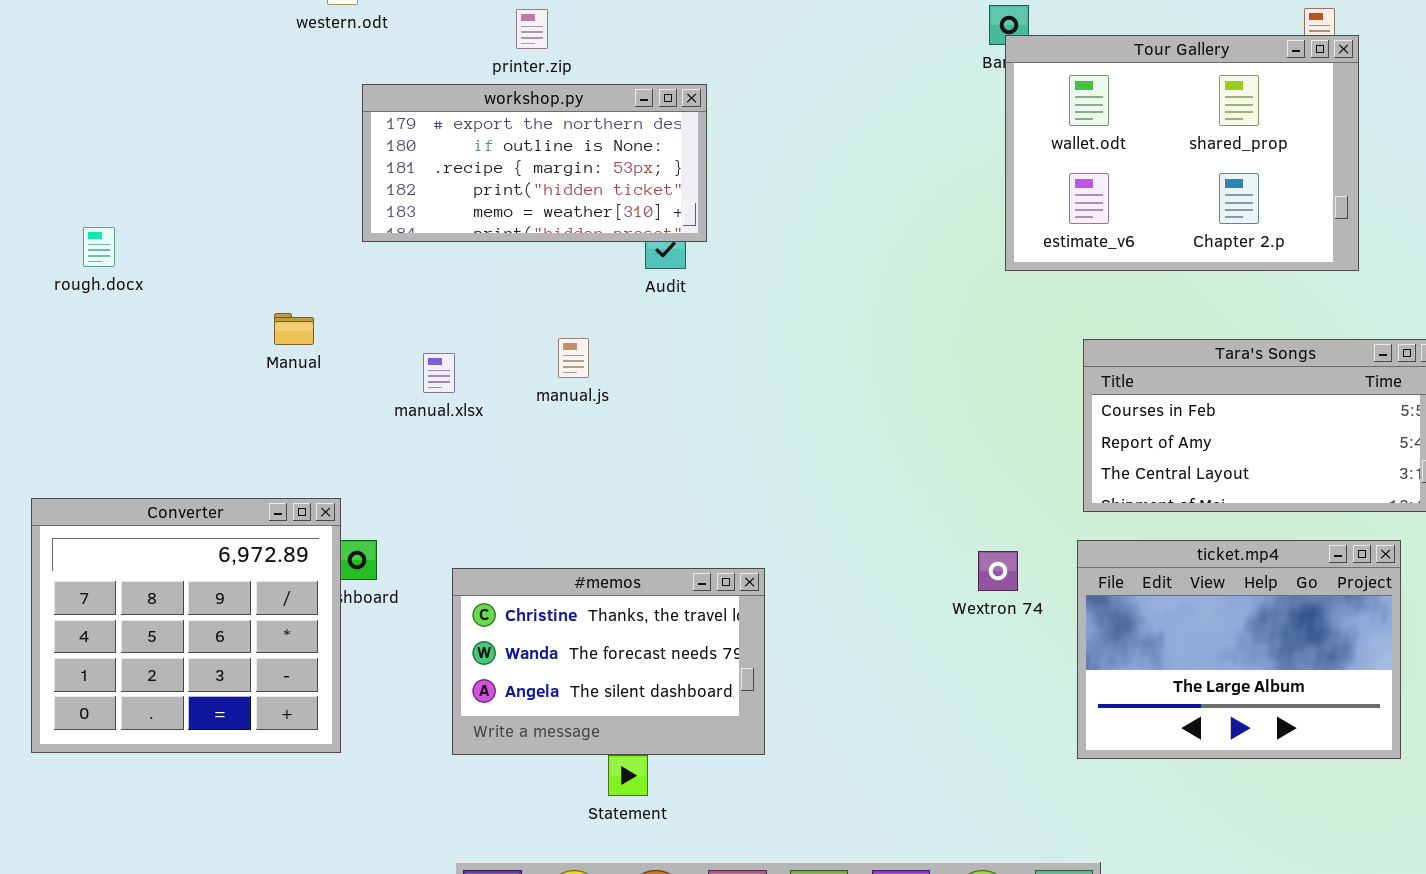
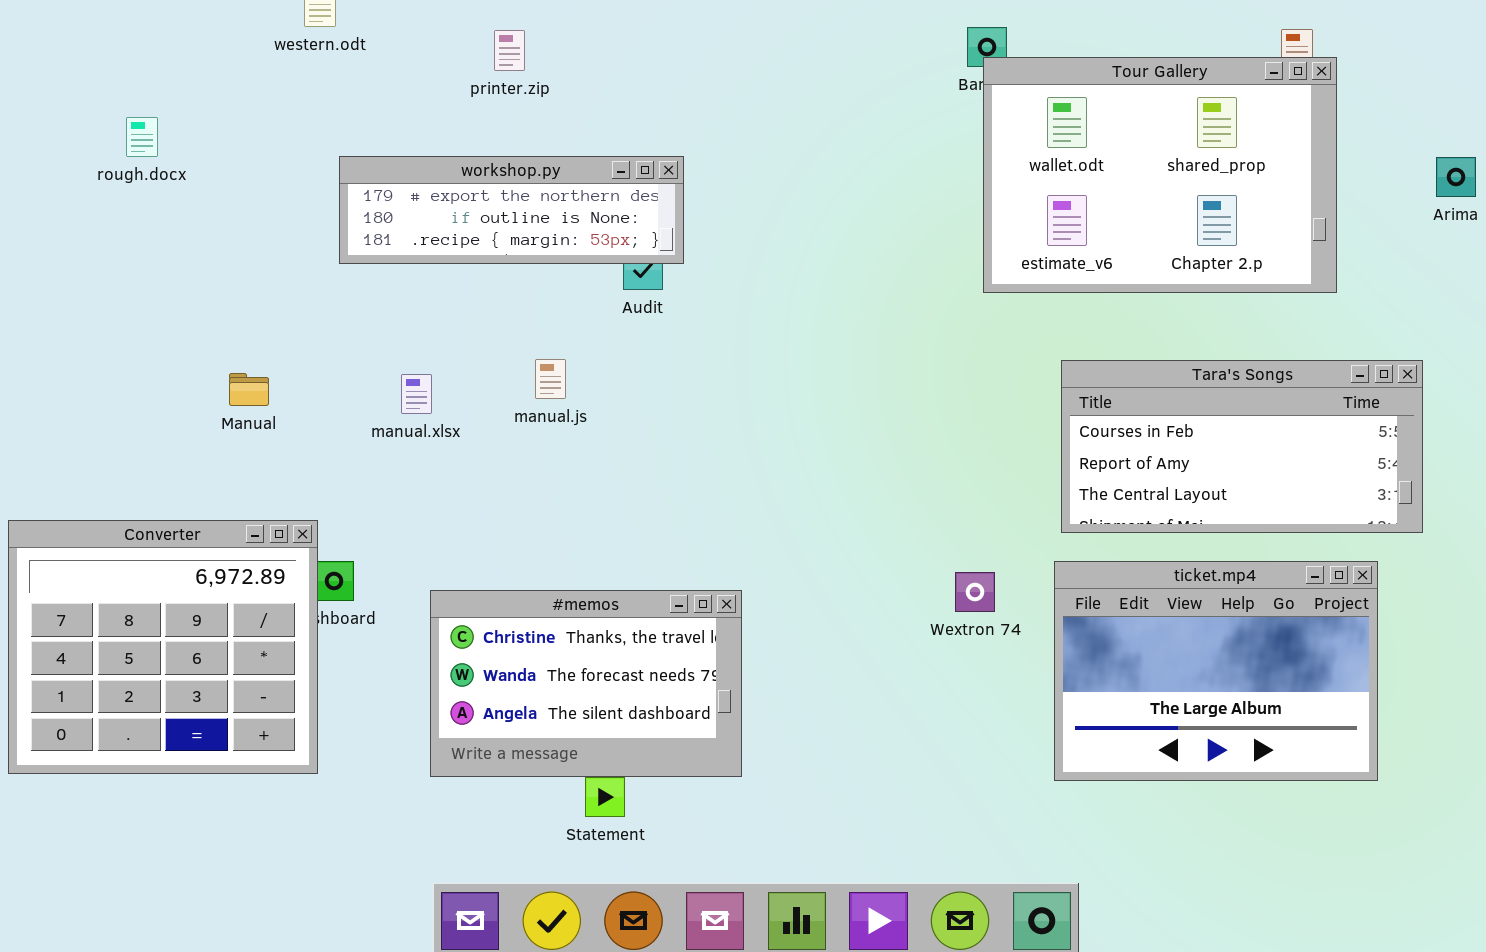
workshop.py: [362,84,707,242] -> [339,156,684,264], resized
rough.docx: [83,227,115,267] -> [126,117,158,157], moved
Manual: [274,313,314,345] -> [229,373,269,406], moved

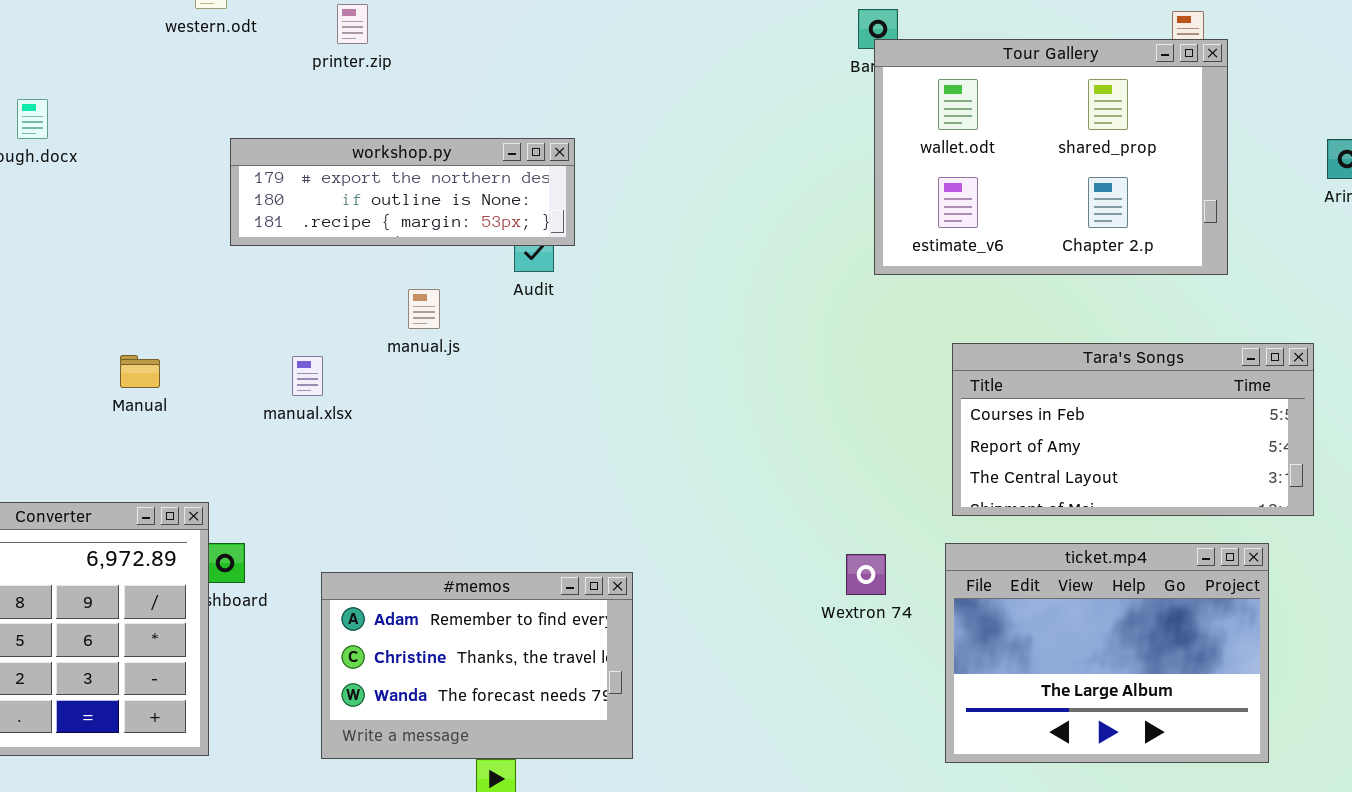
printer.zip: [494,30,525,71] -> [337,4,368,44], moved
manual.js: [535,359,566,399] -> [408,289,440,329], moved
#memos: [430,590,742,777] -> [321,572,633,759], scrolled up 1 row

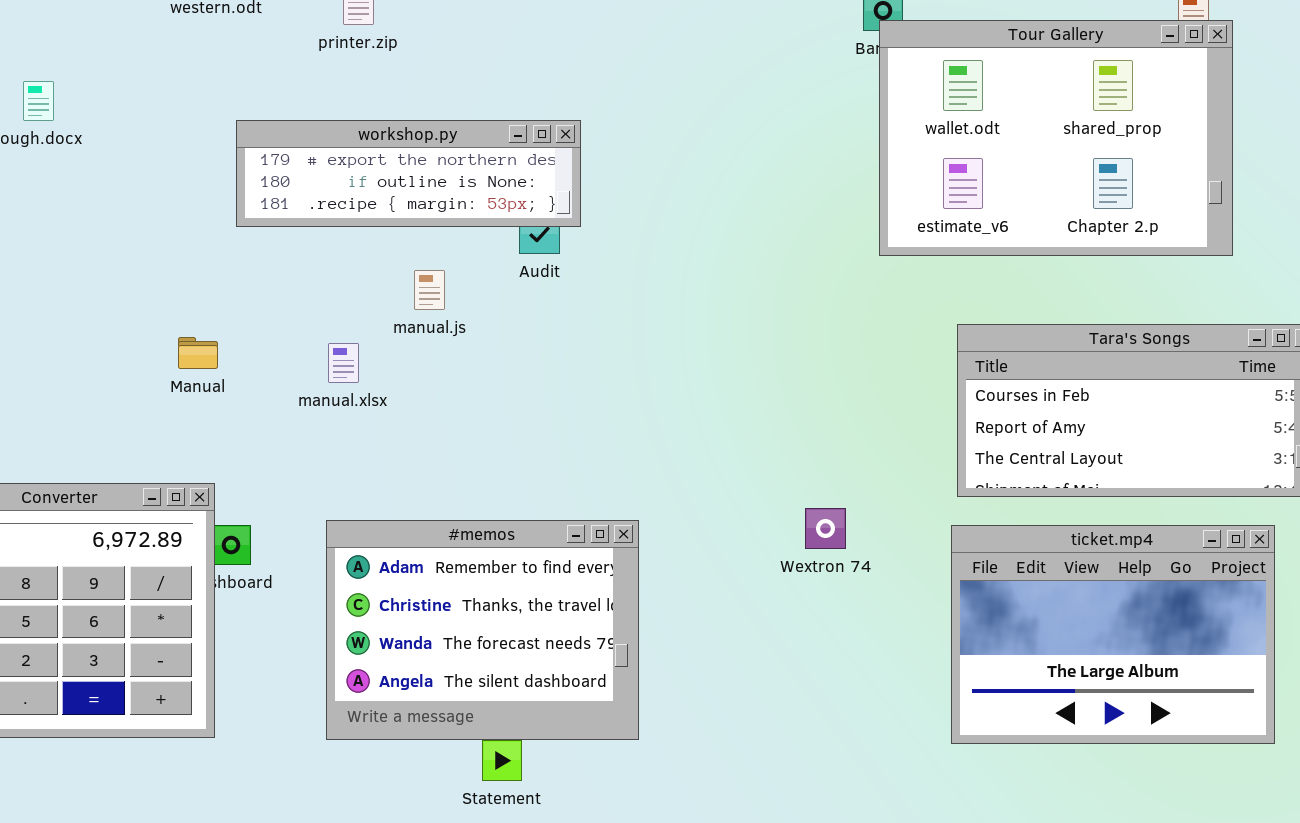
Manual: [120,355,160,388] -> [178,337,218,369], moved
manual.xlsx: [292,356,323,396] -> [328,343,359,383], moved
Wextron 74: [846,554,886,595] -> [805,508,846,549], moved
#memos: [321,572,633,759] -> [326,520,639,740], resized

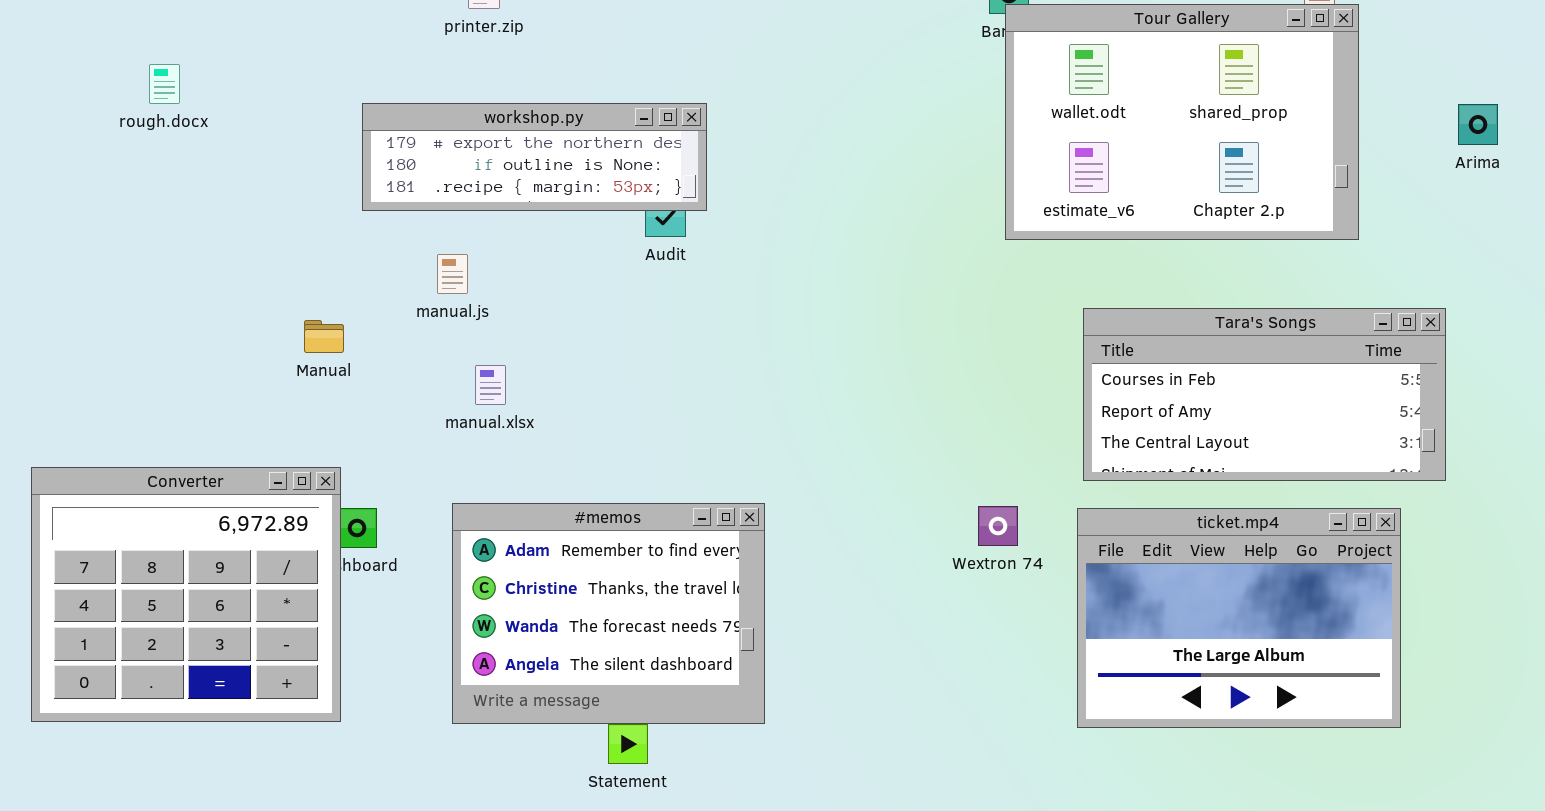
manual.js: [414,270,445,310] -> [437,254,468,294], moved
manual.xlsx: [328,343,359,383] -> [475,365,506,405], moved
Wextron 74: [805,508,846,549] -> [978,506,1018,546], moved

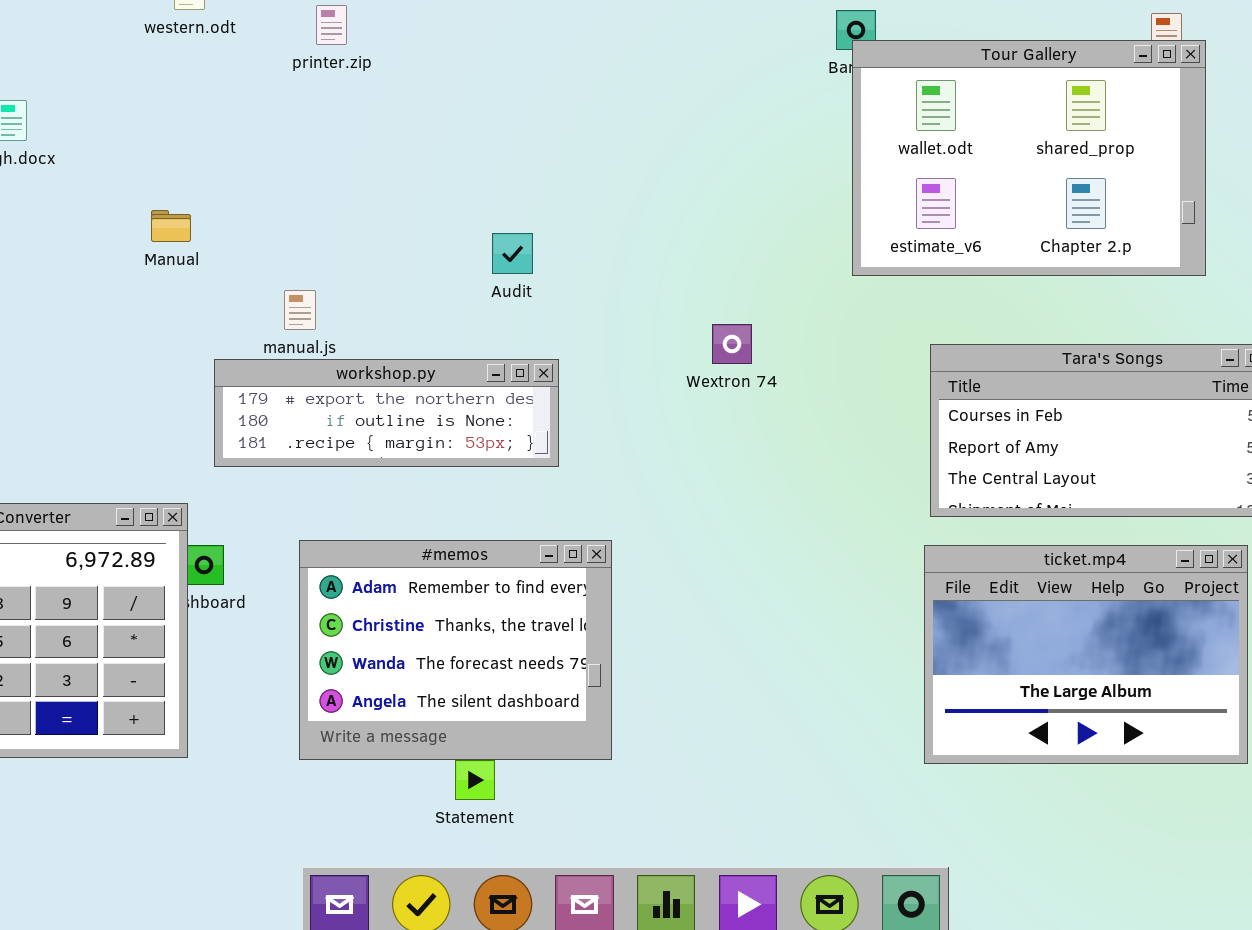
workshop.py: [362,103,707,211] -> [214,359,559,467], moved
Manual: [304,320,344,353] -> [151,210,191,242], moved
Wextron 74: [978,506,1018,546] -> [712,324,752,364], moved

